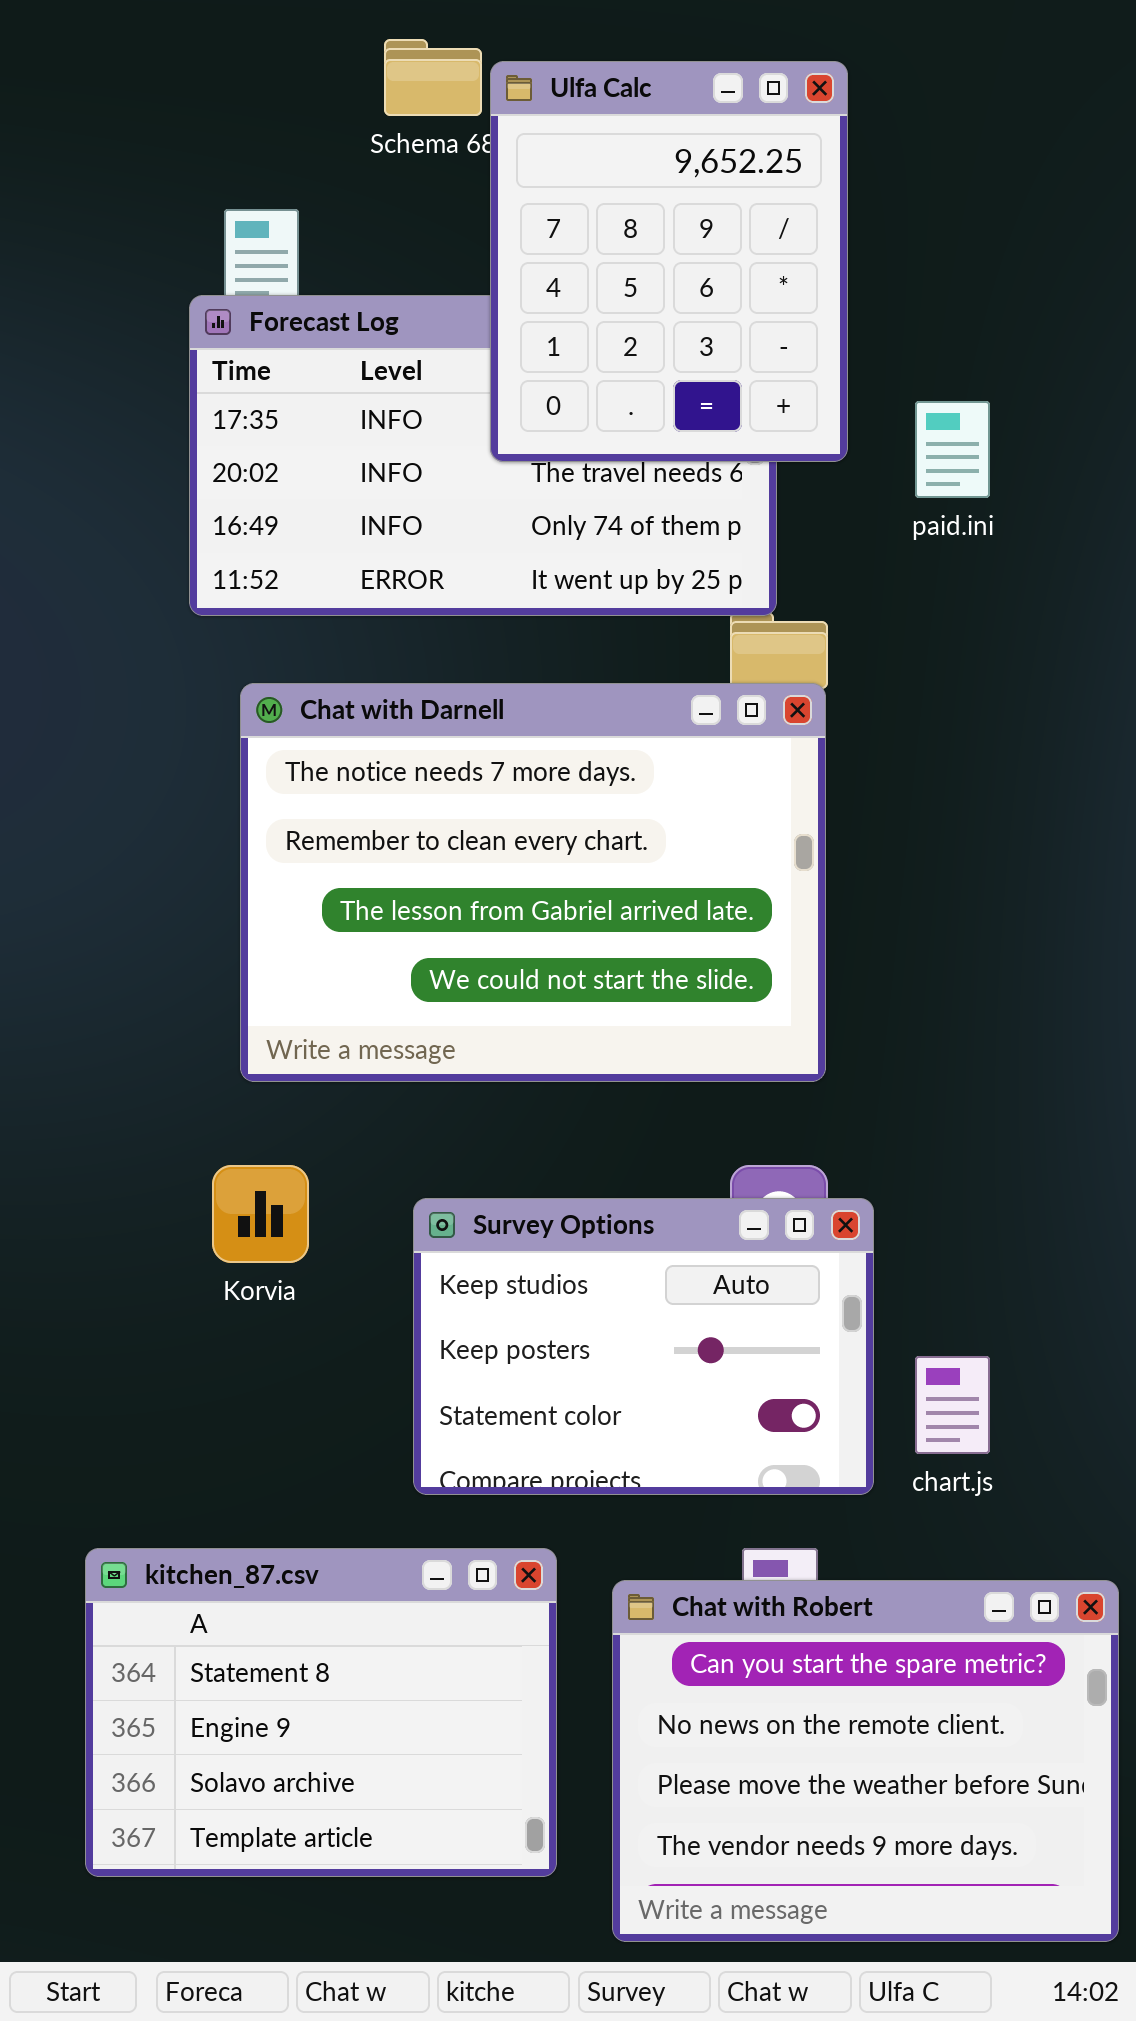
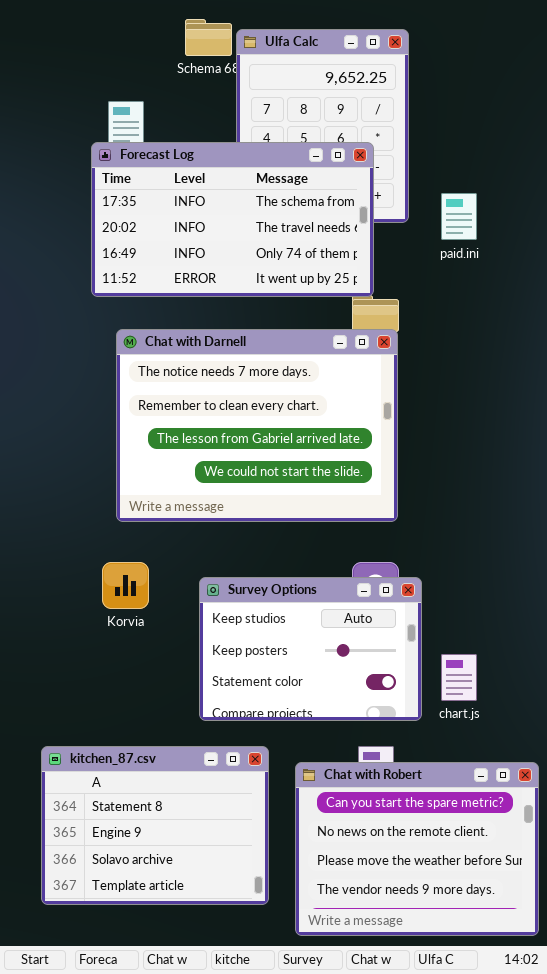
Forecast Log: [189,295,777,616] -> [91,142,374,297], raised

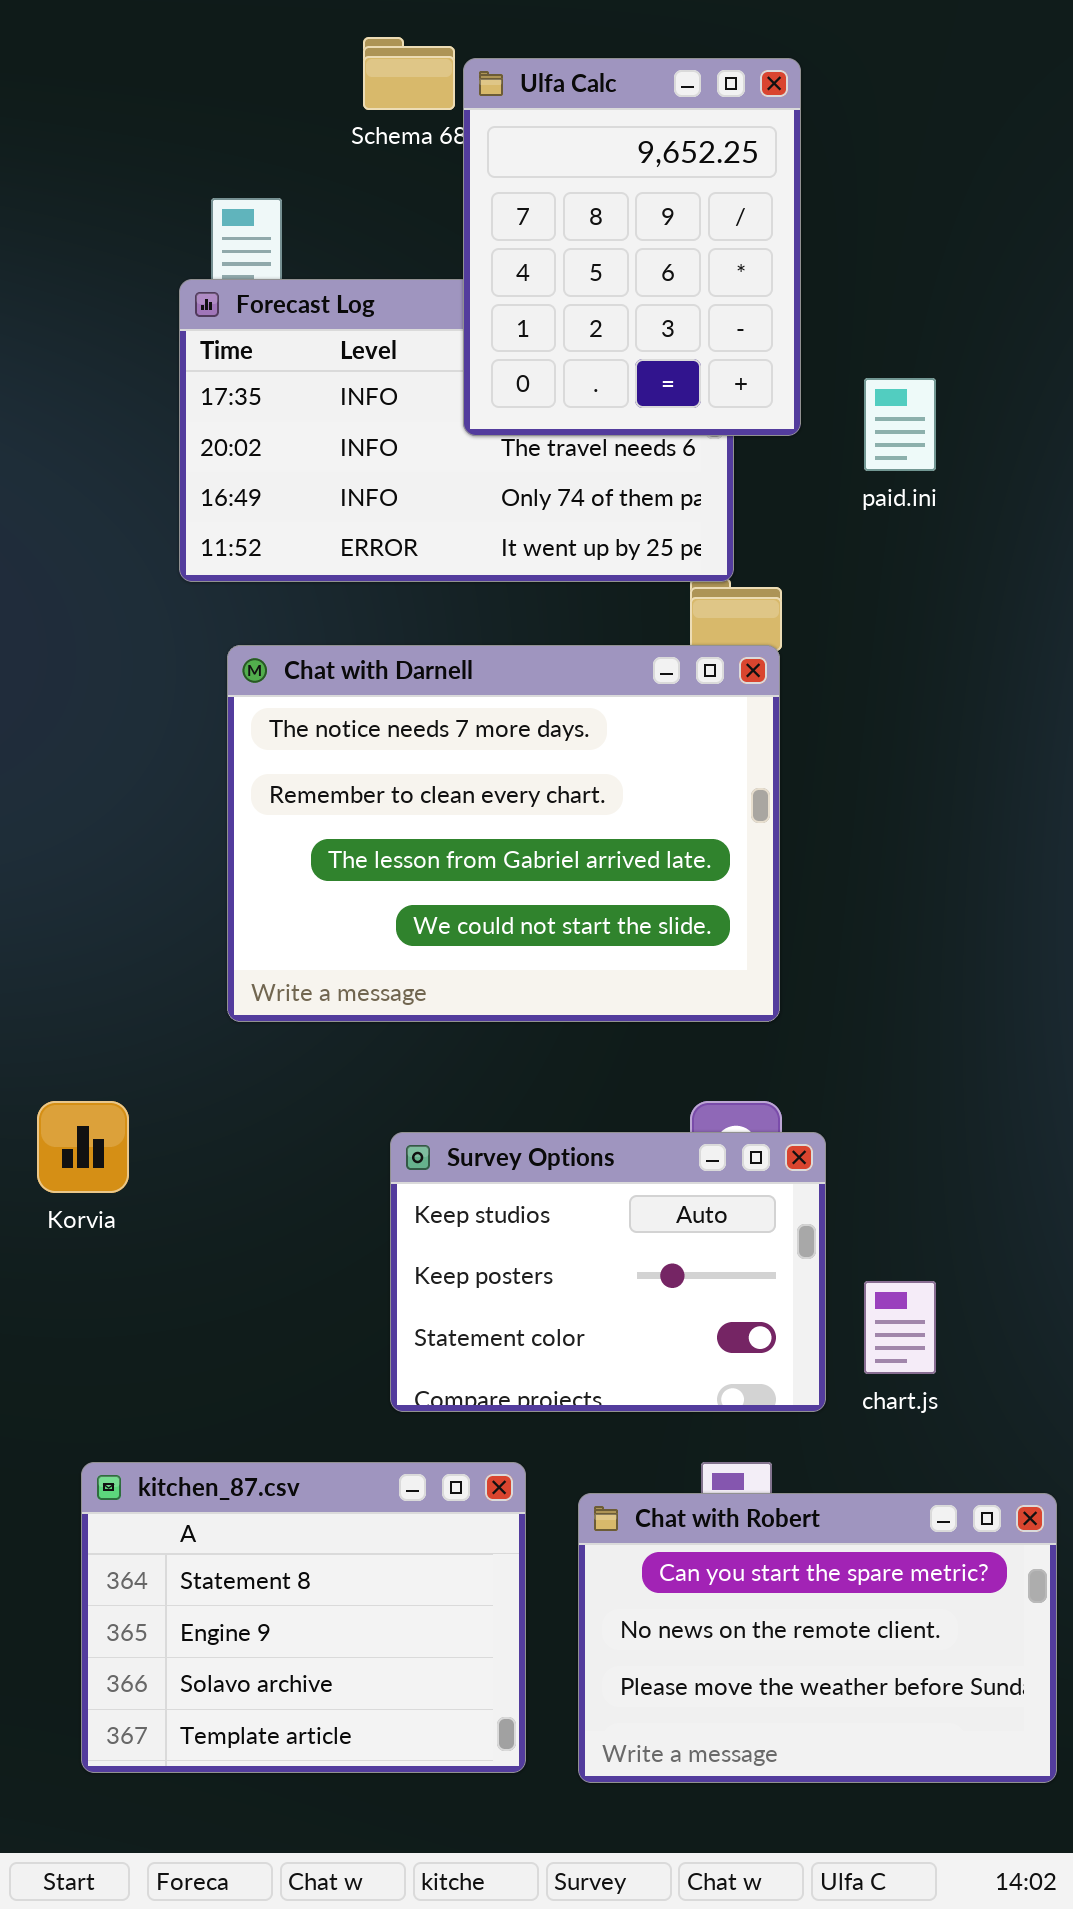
Ulfa Calc: [236,29,409,223] -> [463,58,801,436], raised
Korvia: [102,562,149,609] -> [37,1101,129,1193], moved
Chat with Robert: [295,762,539,936] -> [578,1493,1057,1783], resized

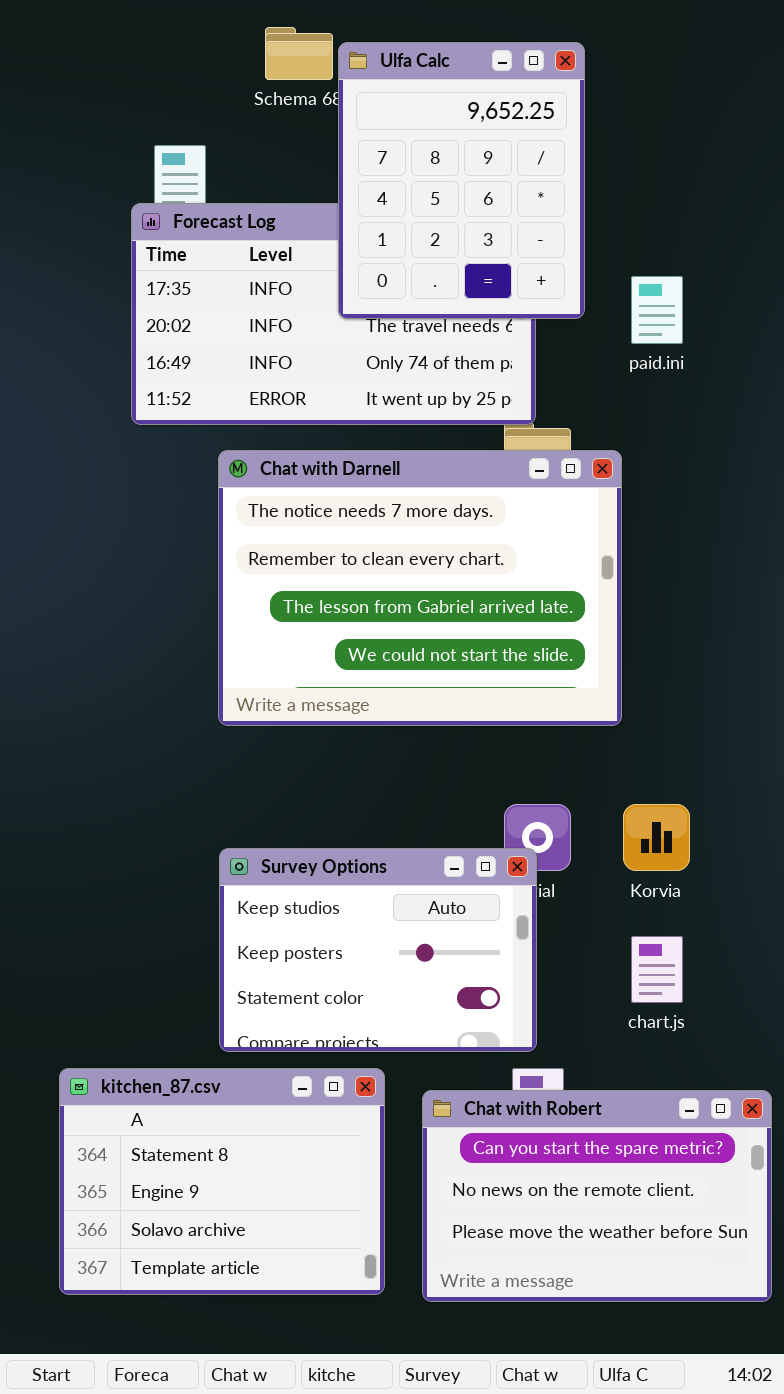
Chat with Darnell: [227,645,780,1022] -> [218,450,622,726], moved
Korvia: [37,1101,129,1193] -> [623,804,690,871], moved
Survey Options: [390,1132,826,1412] -> [219,848,537,1052], moved

